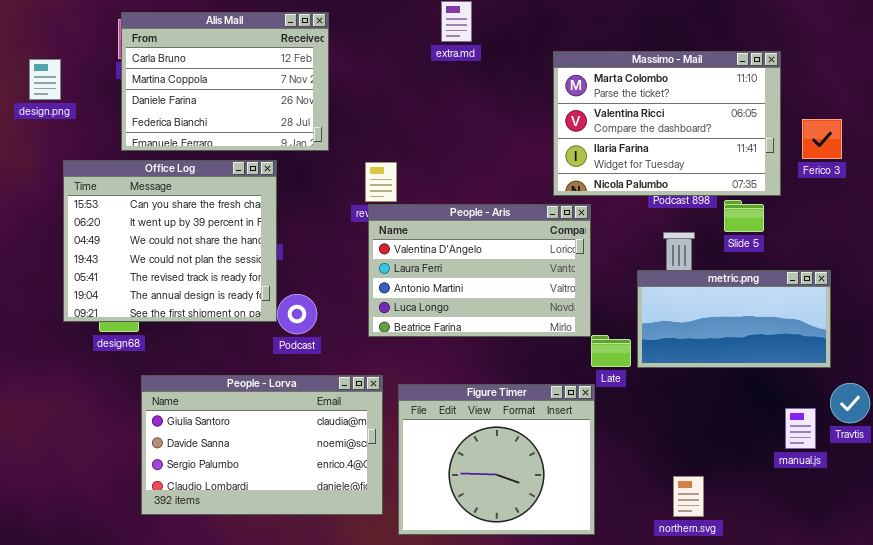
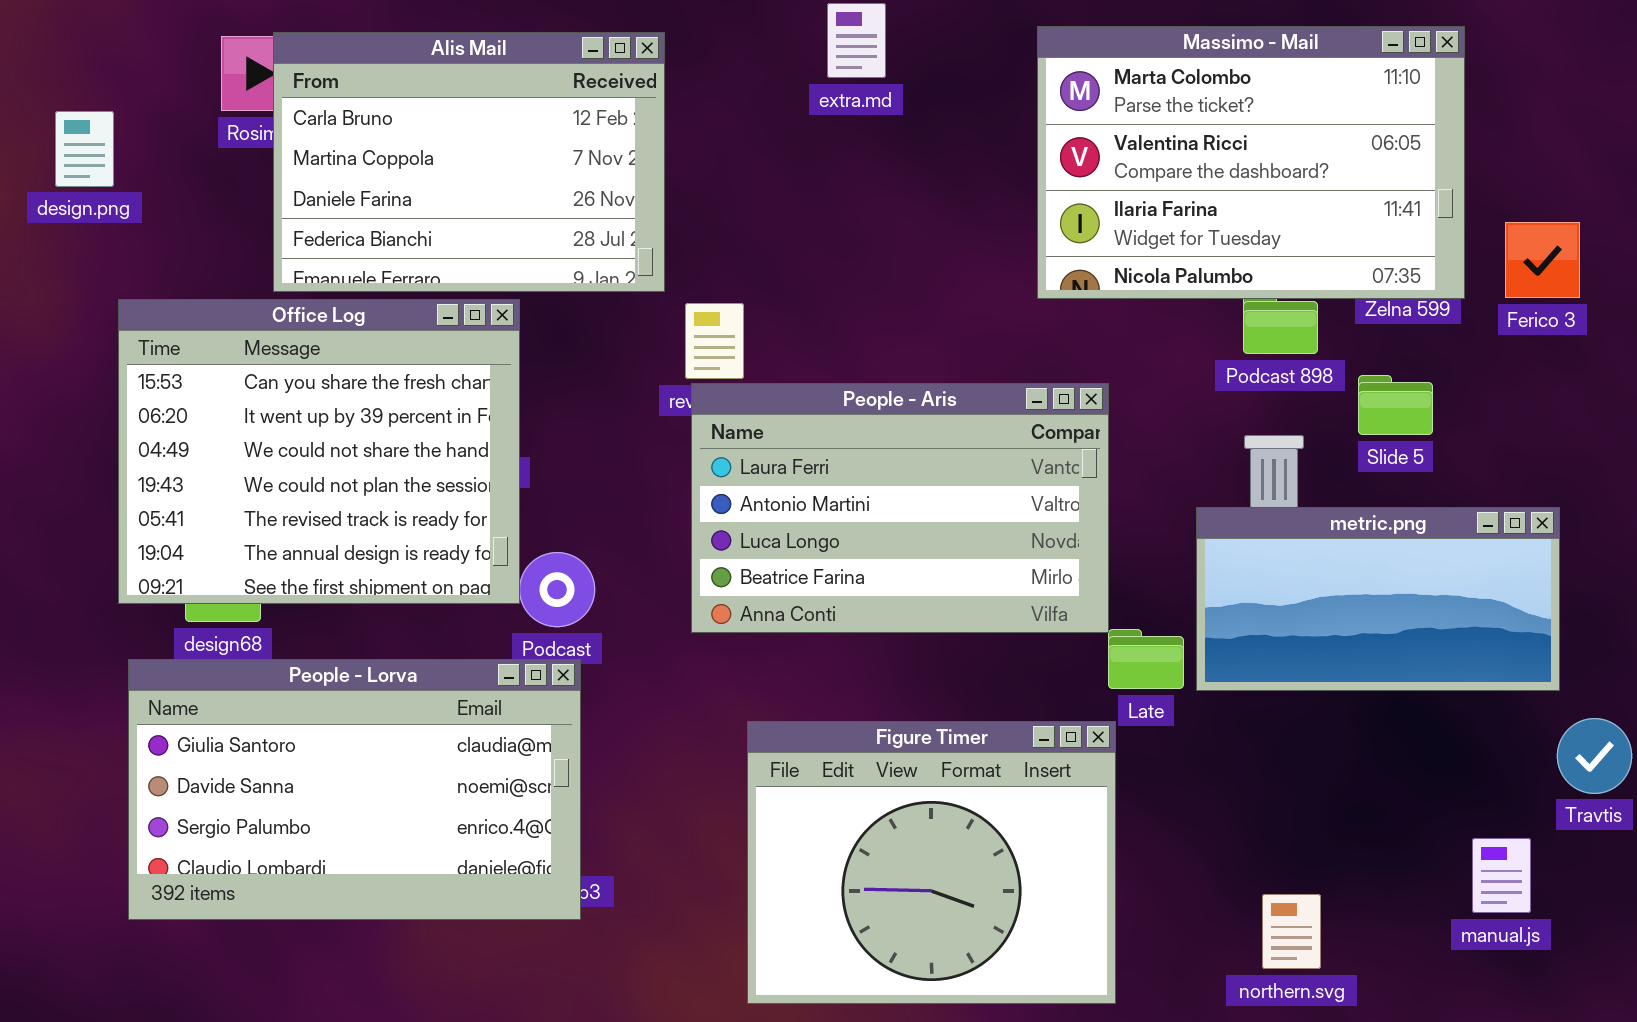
Alis Mail: [121,12,329,151] -> [273,32,665,292], moved
Massimo - Mail: [553,51,781,196] -> [1037,26,1465,299], moved
People - Aris: [368,204,591,337] -> [691,383,1109,633], scrolled down 1 row
People - Lorva: [141,375,383,515] -> [128,659,581,920], moved
manual.js: [785,408,816,449] -> [1472,838,1531,913], moved

